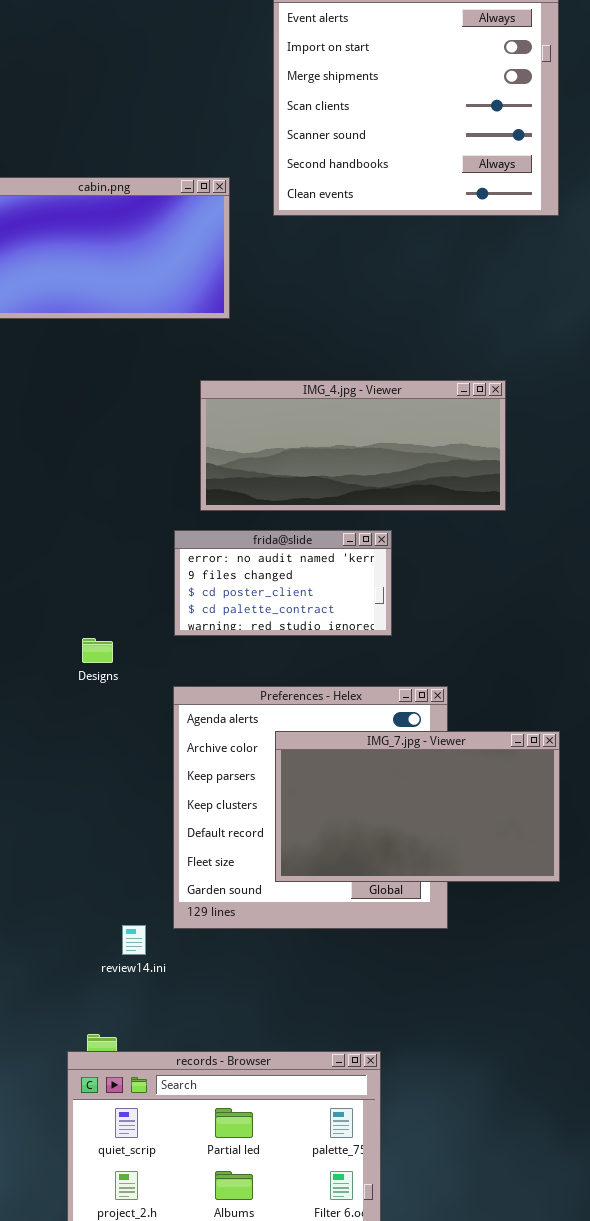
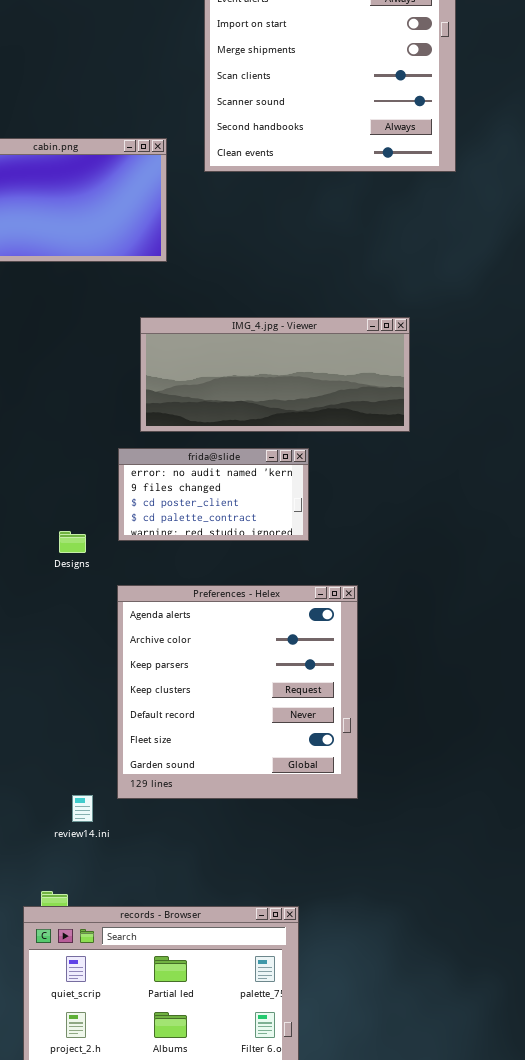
Designs: [82,638,113,663] -> [59,531,86,553], moved
IMG_7.jpg - Viewer: [275,731,560,882] -> none, closed

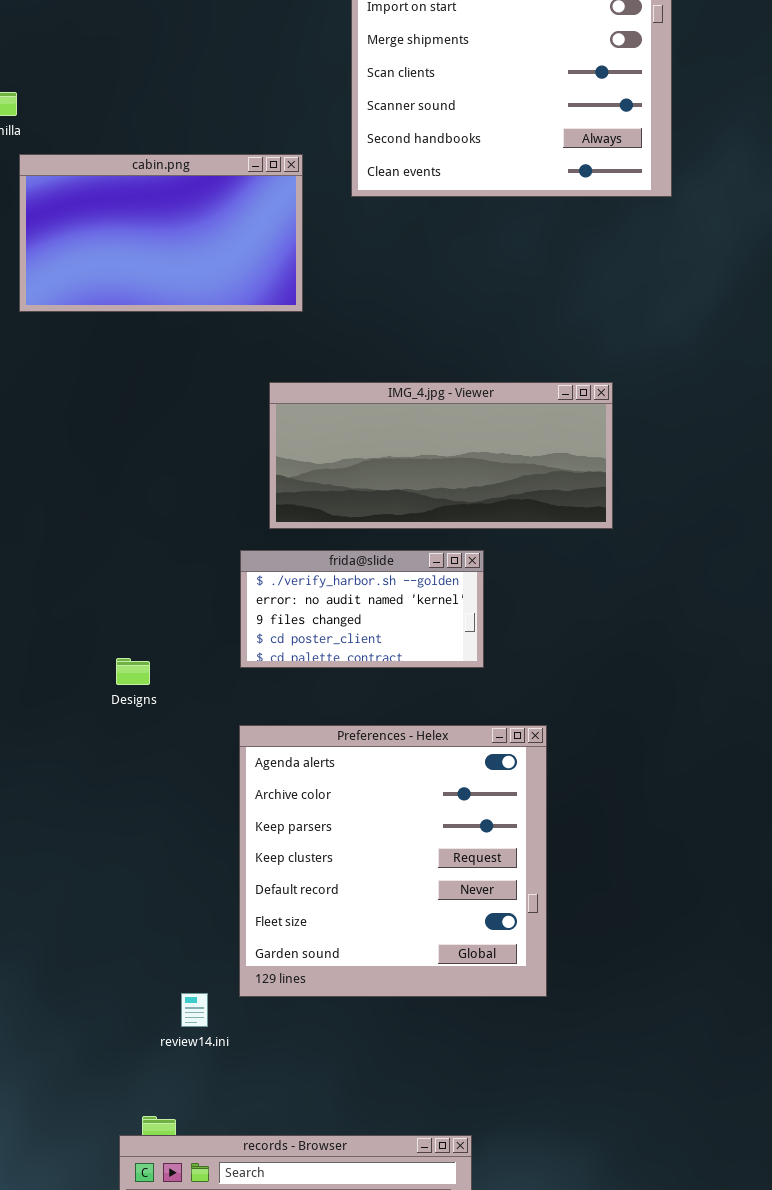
frida@slide: [118,448,309,541] -> [240,550,484,668], scrolled up 1 row
Designs: [59,531,86,553] -> [116,658,150,685], moved

